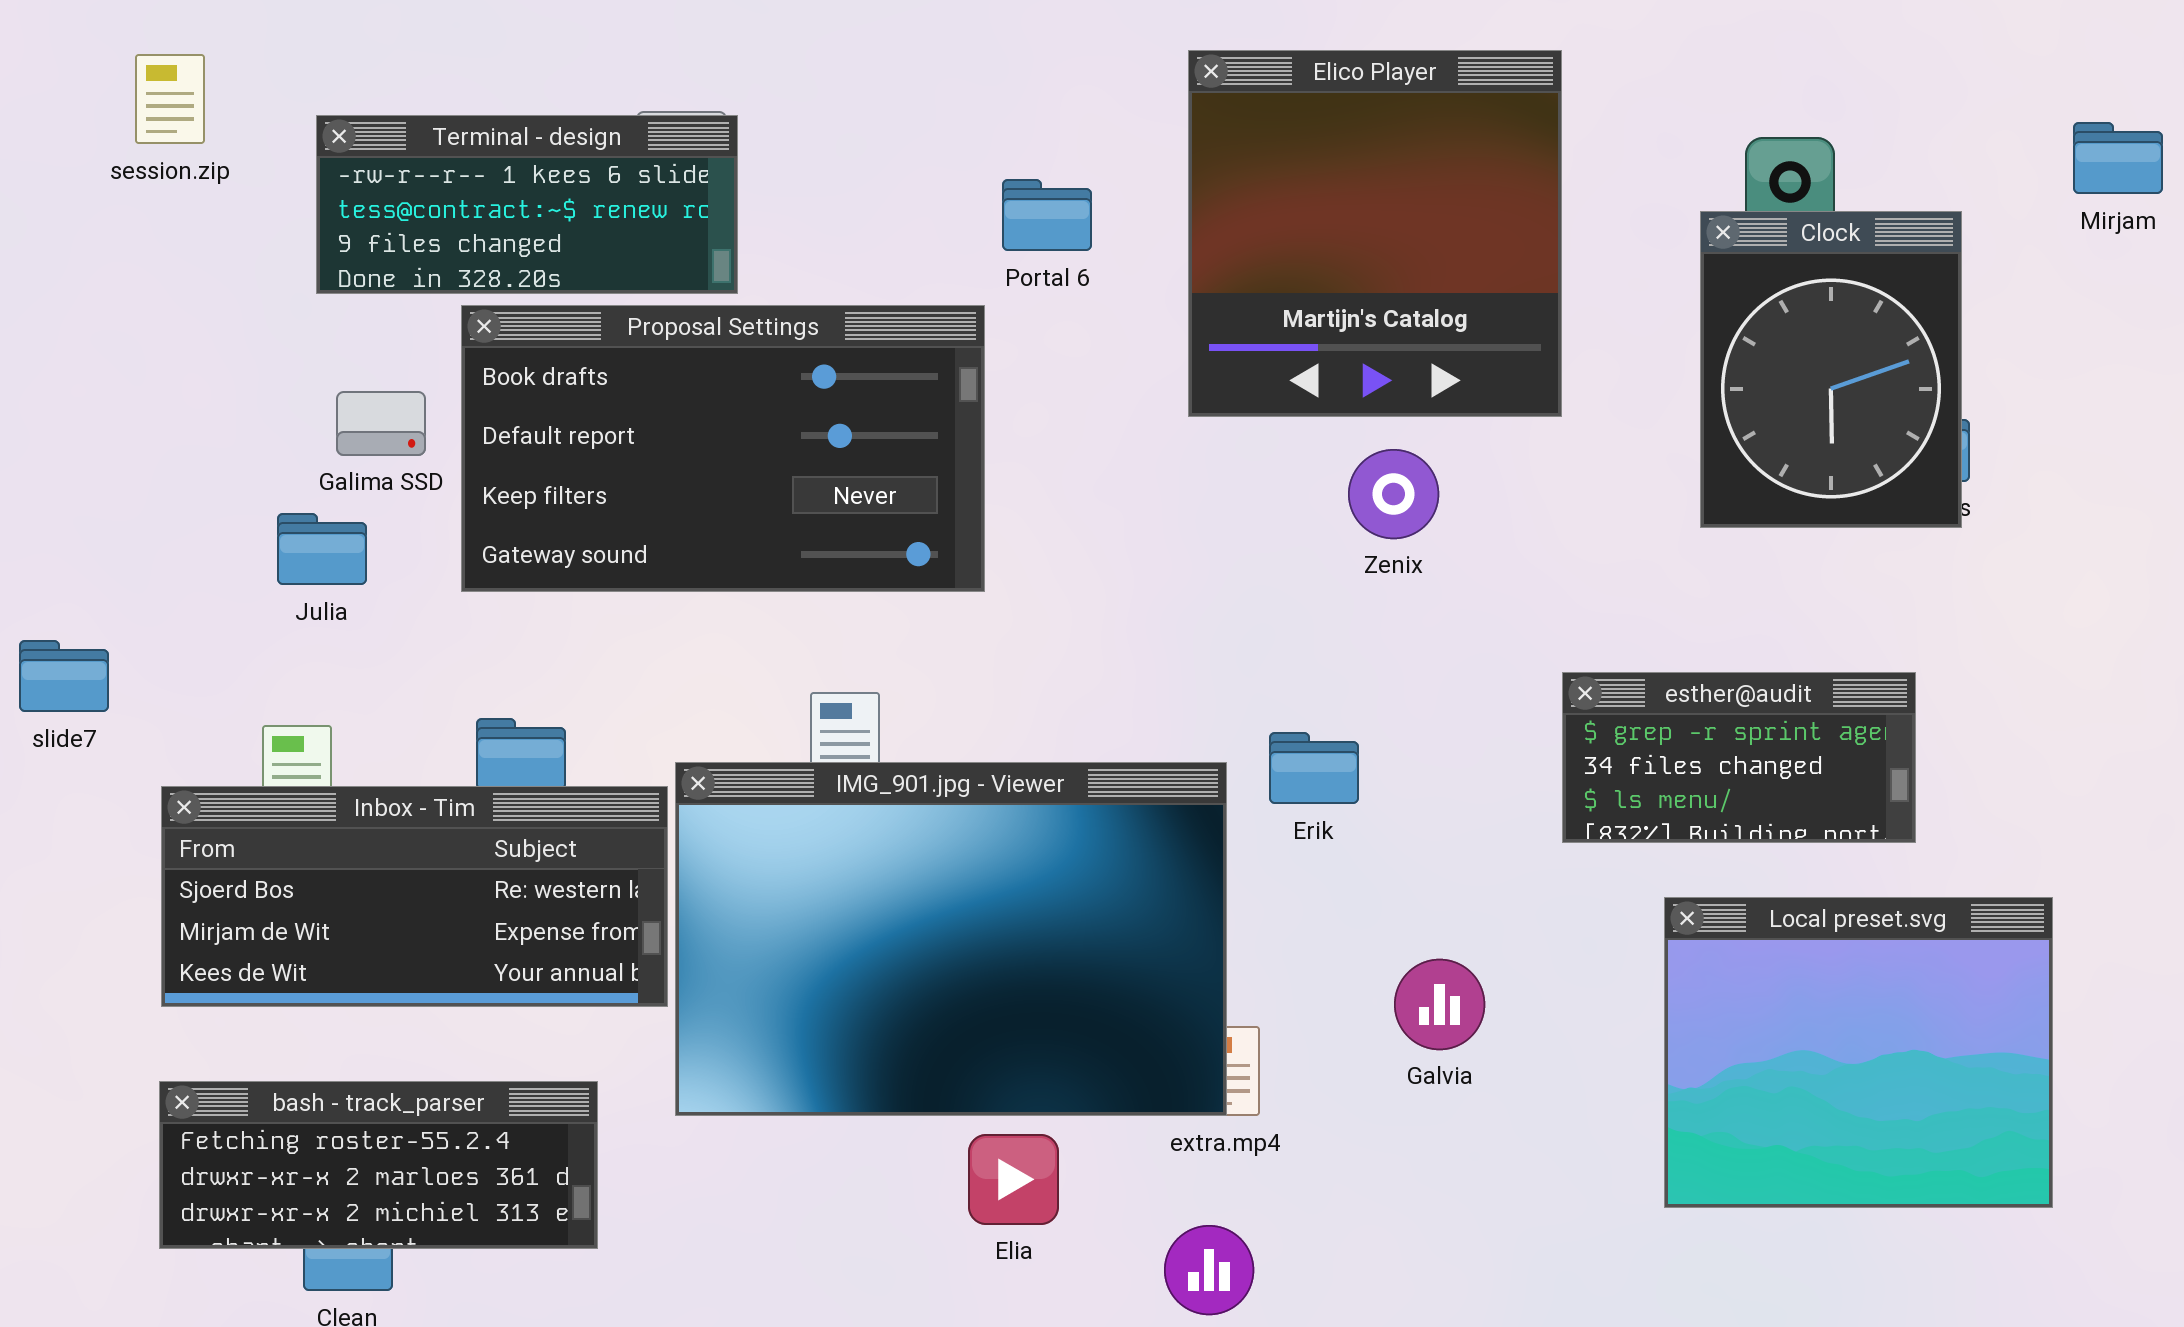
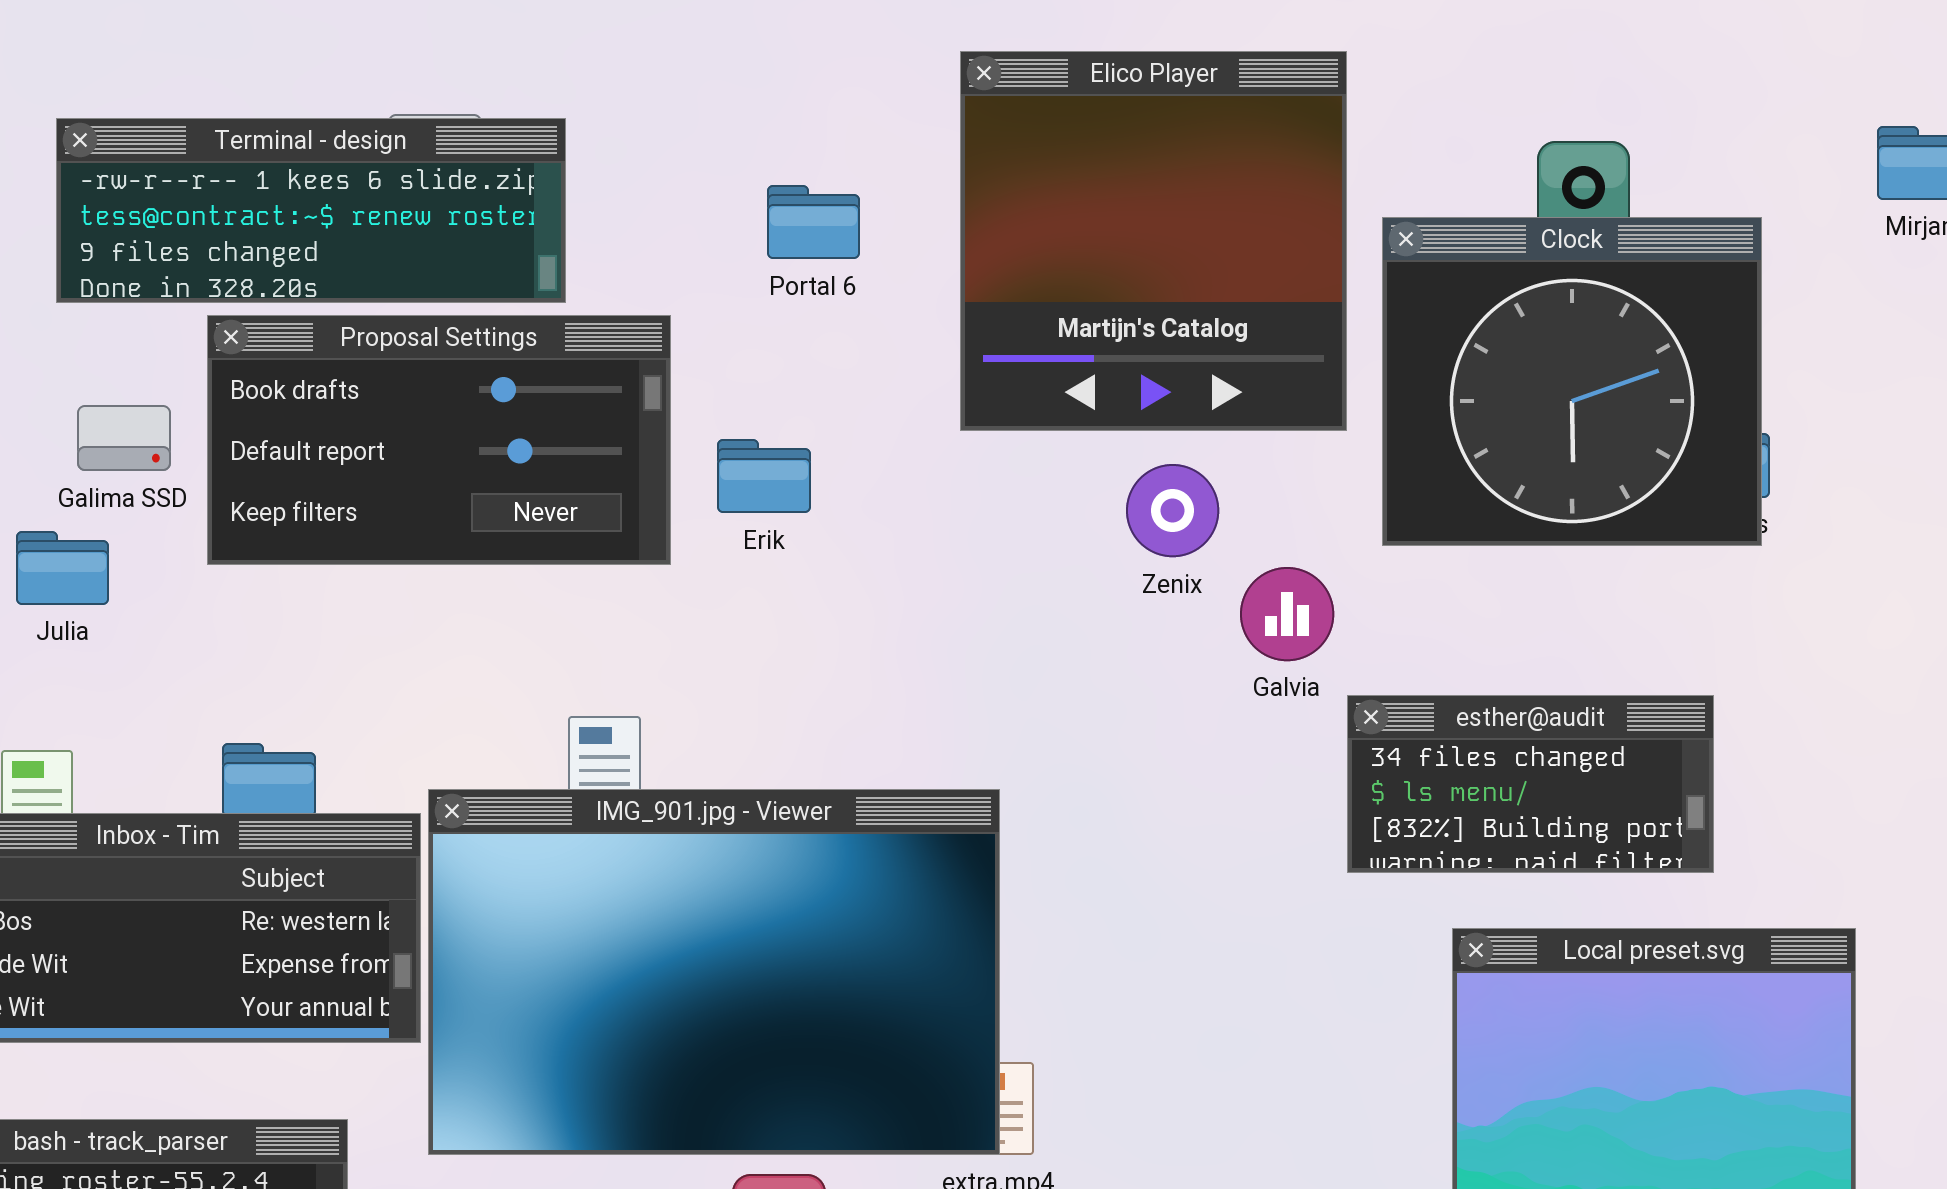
Terminal - design: [316,115,738,294] -> [56,118,566,303], resized
Clock: [1700,211,1962,528] -> [1382,217,1762,546], resized
Proposal Settings: [461,305,985,592] -> [207,315,671,565], resized
esther@audit: [1562,672,1916,843] -> [1347,695,1714,873], scrolled down 1 row
Erik: [1269,732,1359,804] -> [717,439,811,513], moved
Galvia: [1394,959,1485,1050] -> [1240,567,1334,661], moved

